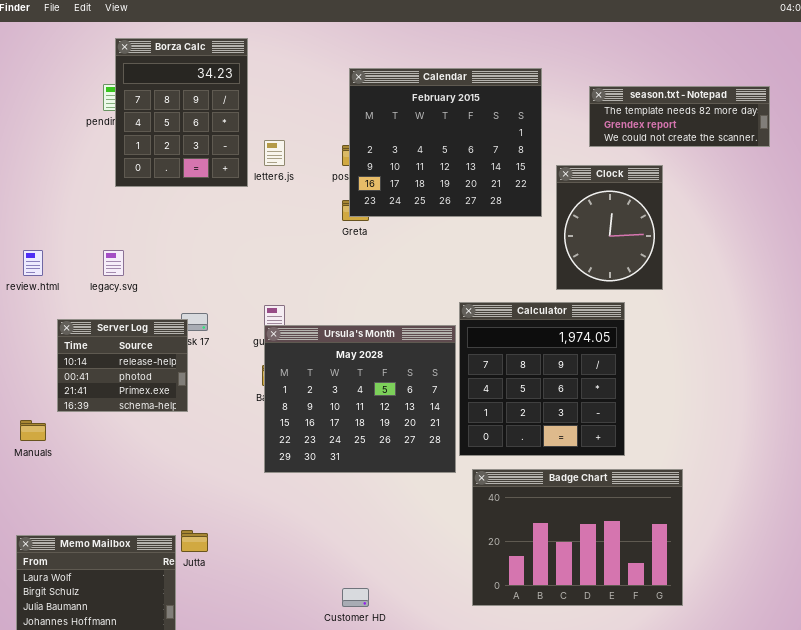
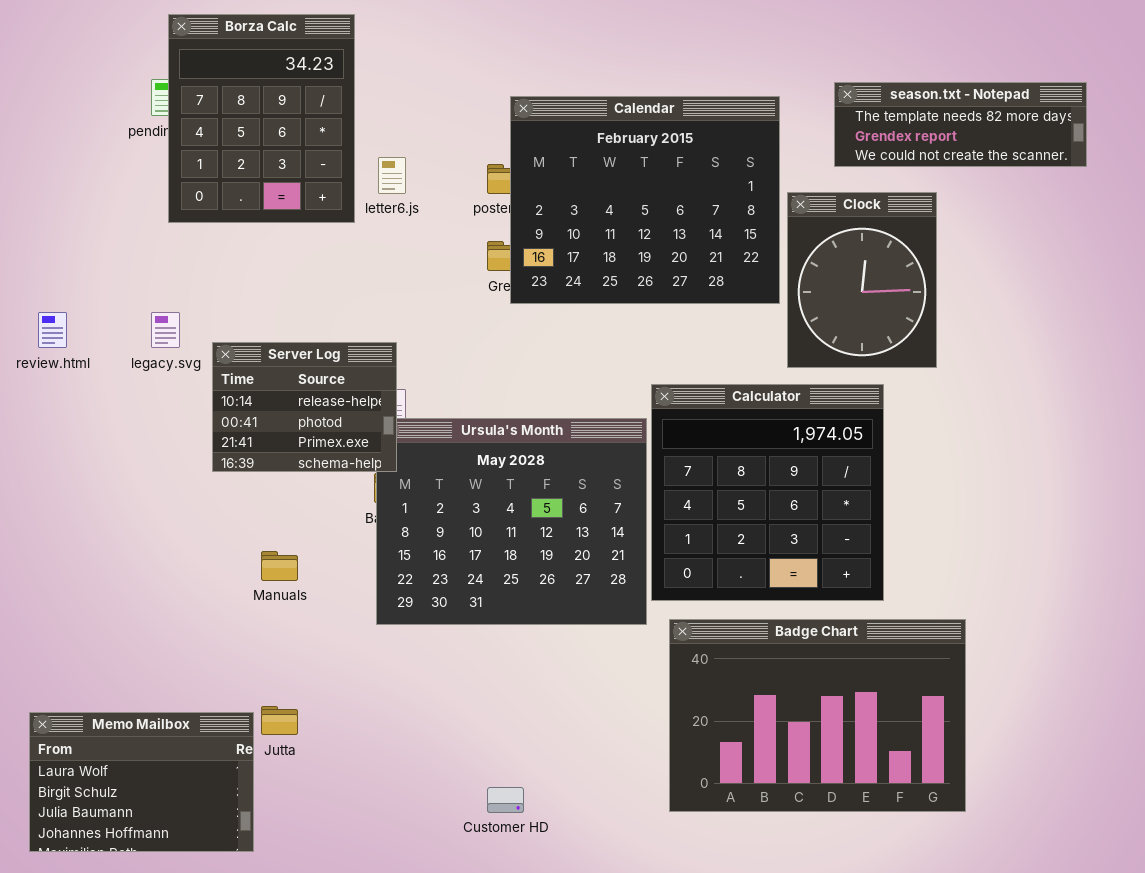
Calendar: [349,68,542,217] -> [510,96,780,304], moved
Server Log: [57,319,188,412] -> [212,342,397,472], moved
Manuals: [20,420,46,441] -> [261,551,298,581], moved

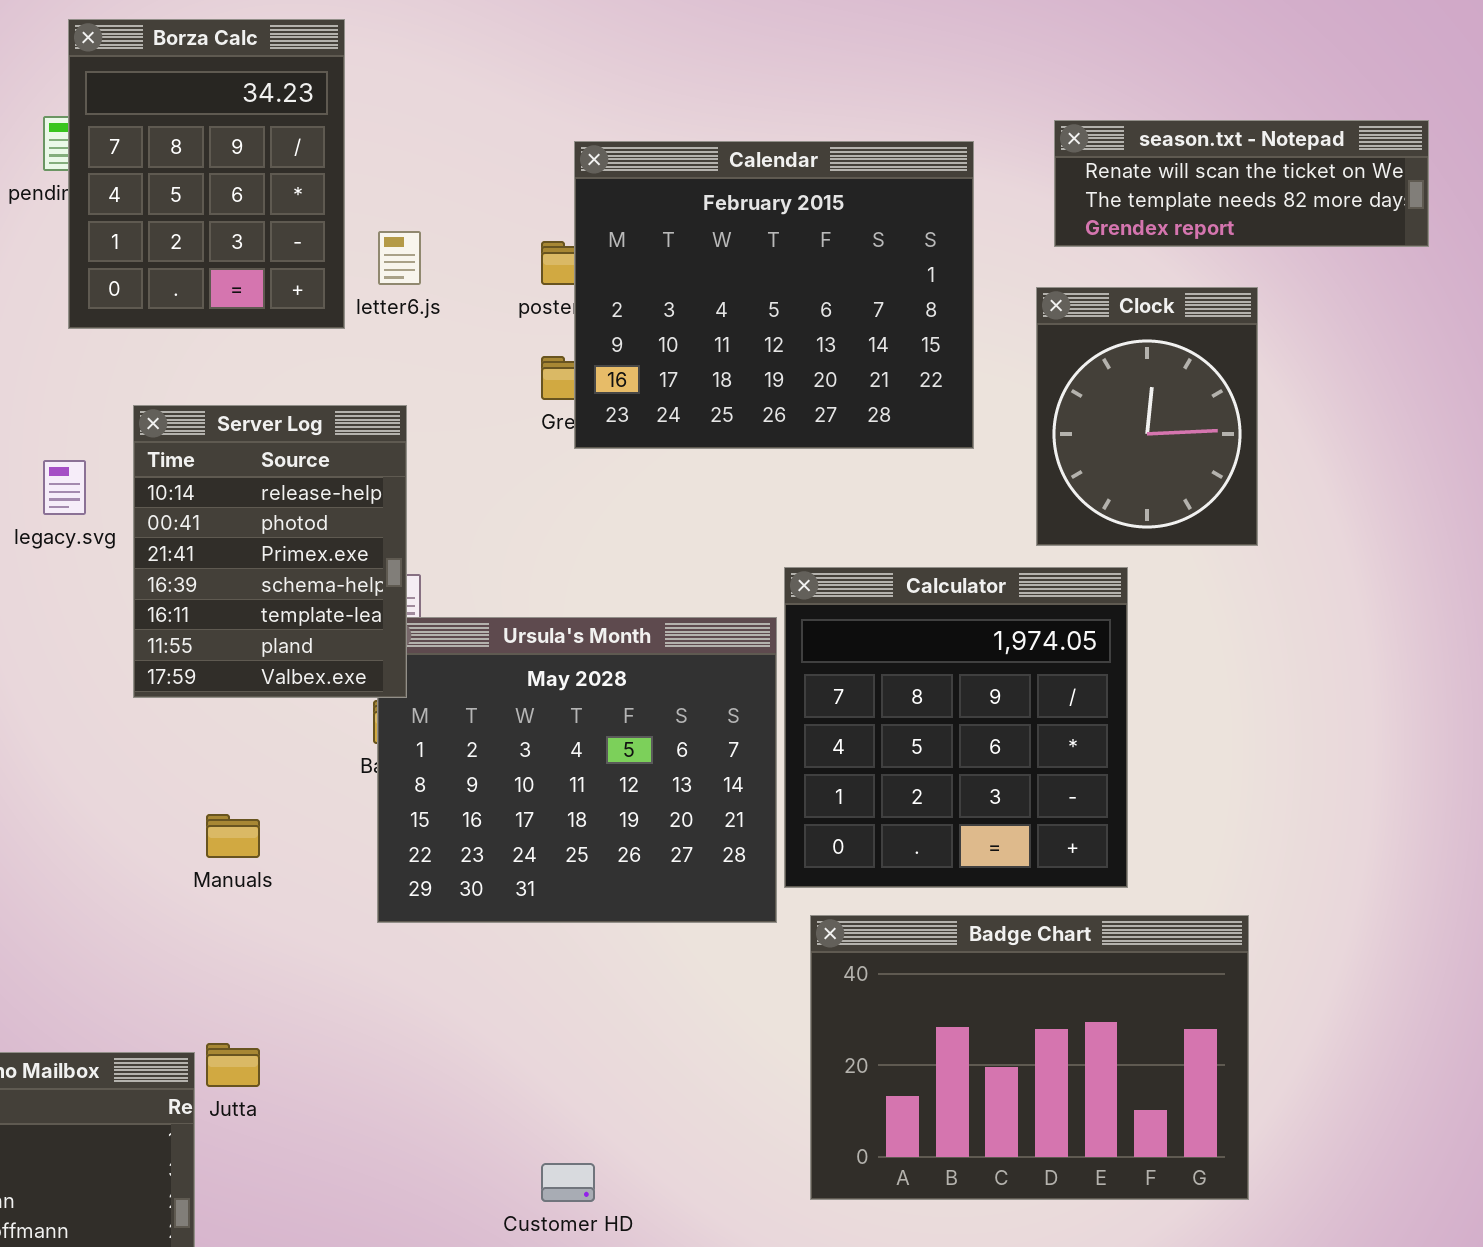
season.txt - Notepad: [834,82,1087,167] -> [1054,120,1429,247], scrolled up 1 row
Clock: [787,192,937,368] -> [1036,287,1258,546], moved
Server Log: [212,342,397,472] -> [133,405,407,698], resized

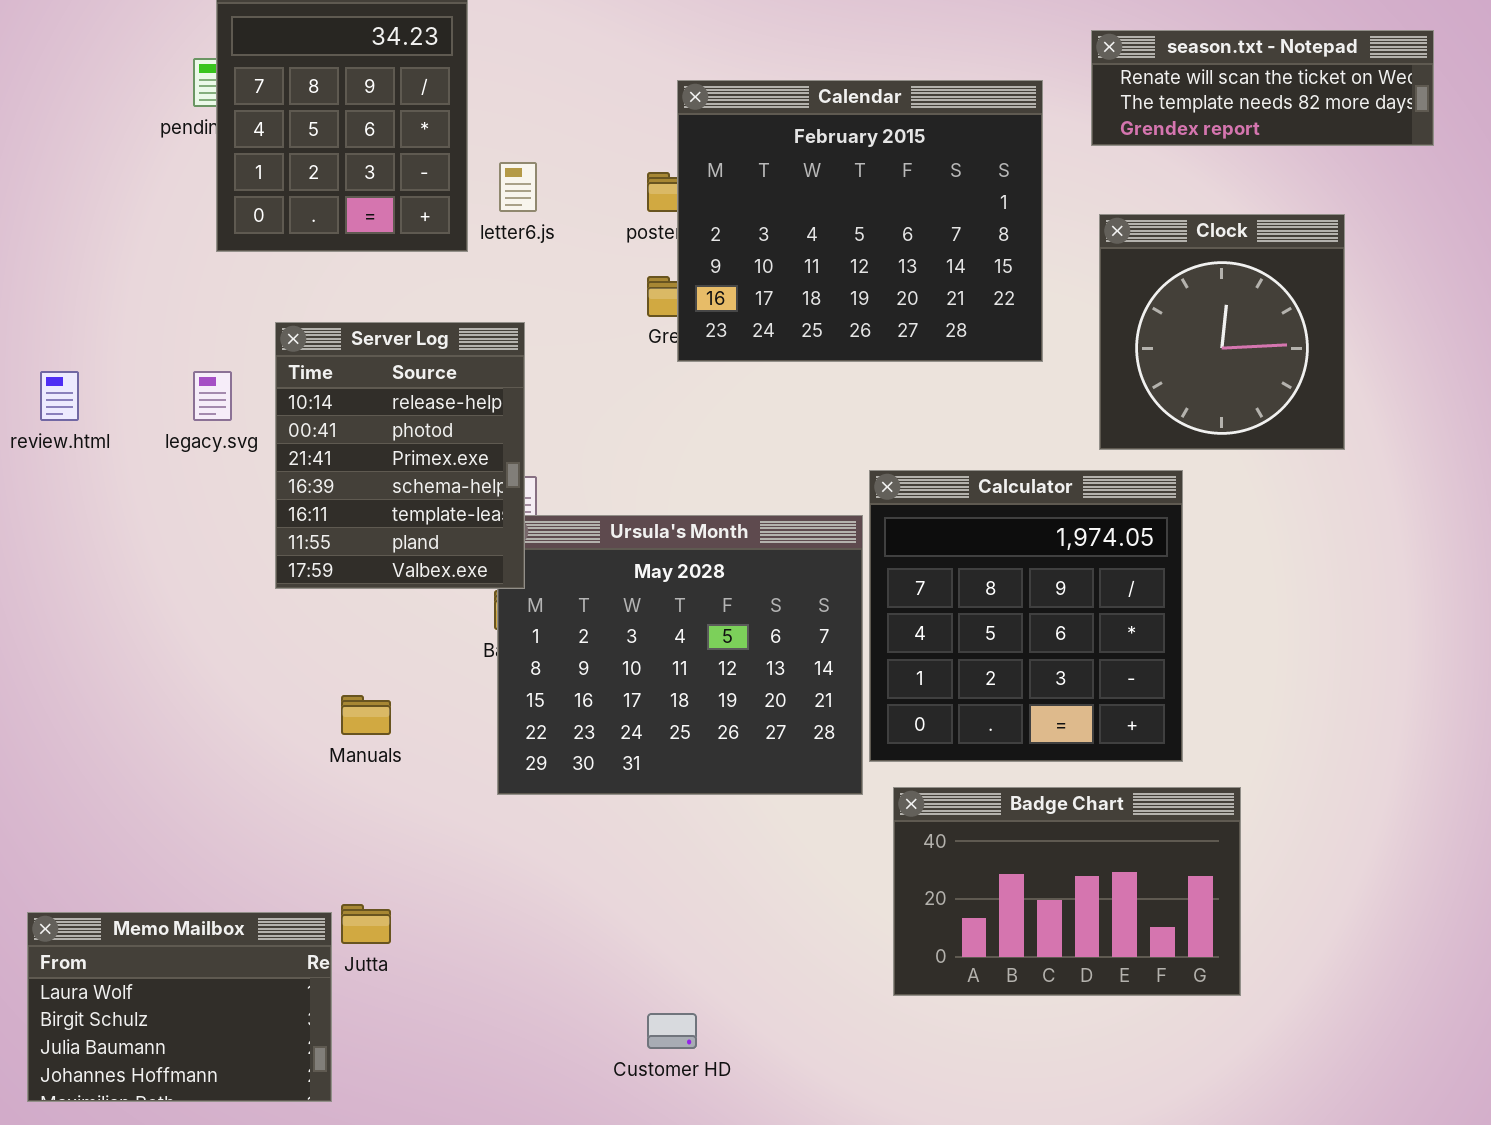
season.txt - Notepad: [1054,120,1429,247] -> [1091,30,1434,146], moved
Clock: [1036,287,1258,546] -> [1099,214,1345,450], resized
Badge Chart: [810,915,1249,1200] -> [893,787,1241,996], resized

